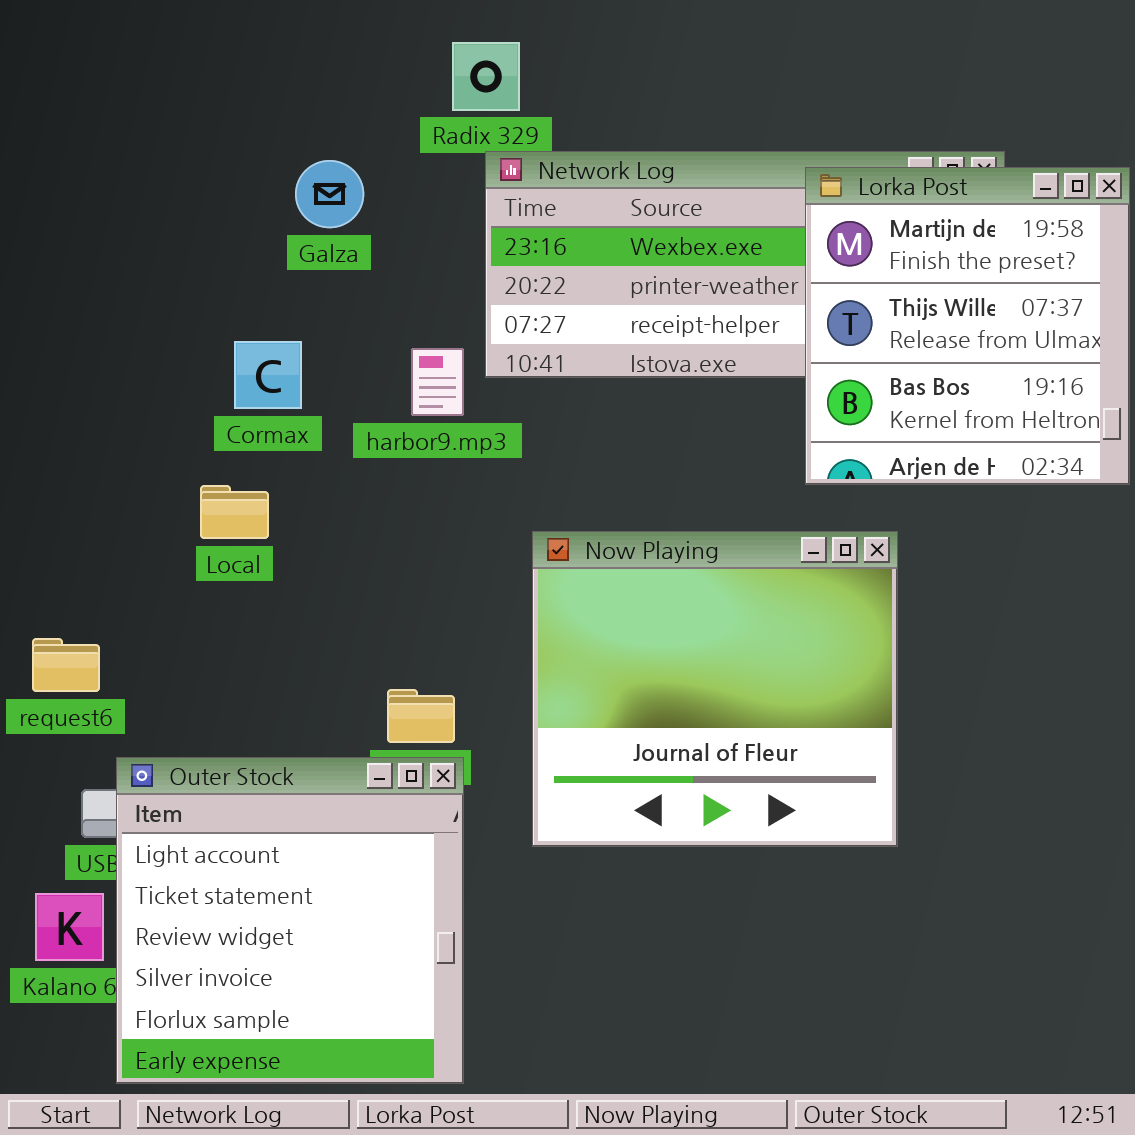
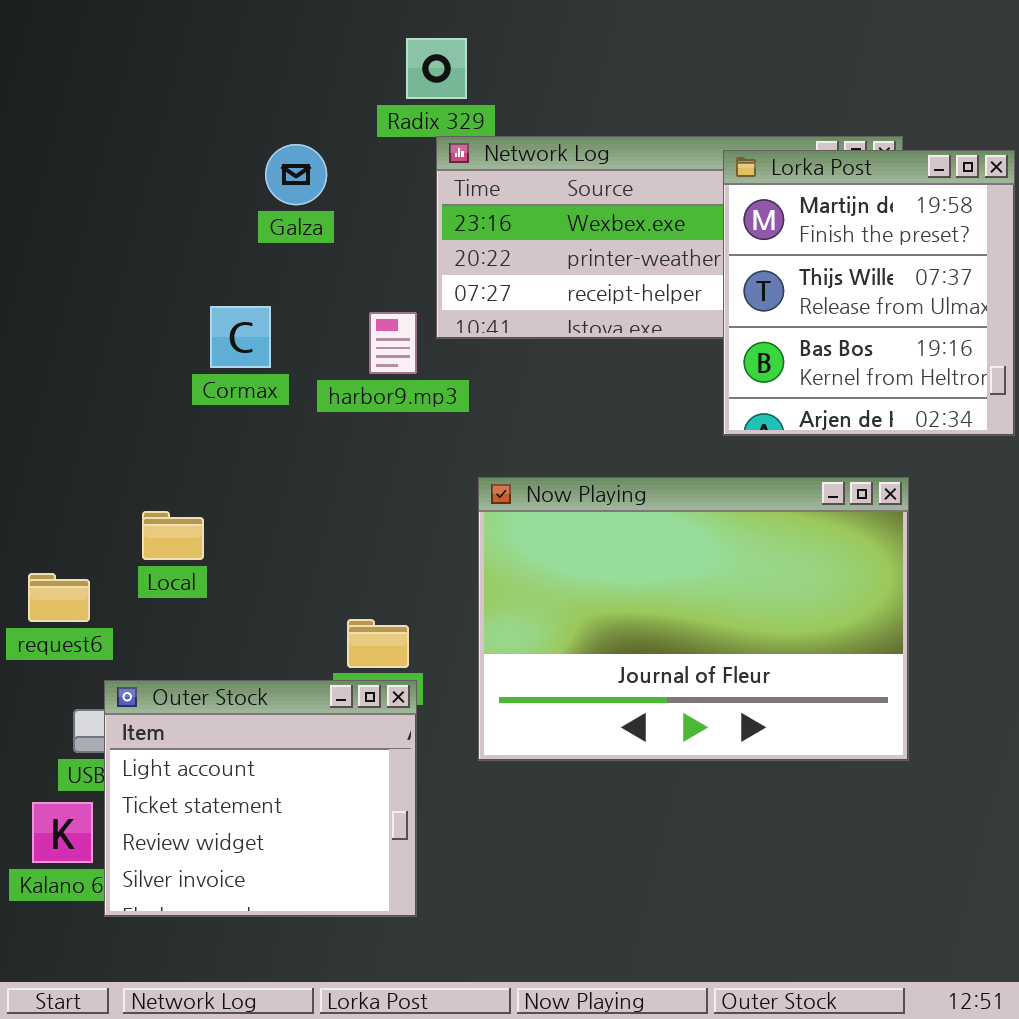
Local: [200,485,269,539] -> [142,511,204,560], moved
Now Playing: [532,531,898,847] -> [478,477,909,761], resized
Outer Stock: [116,757,464,1084] -> [104,680,417,917], resized

